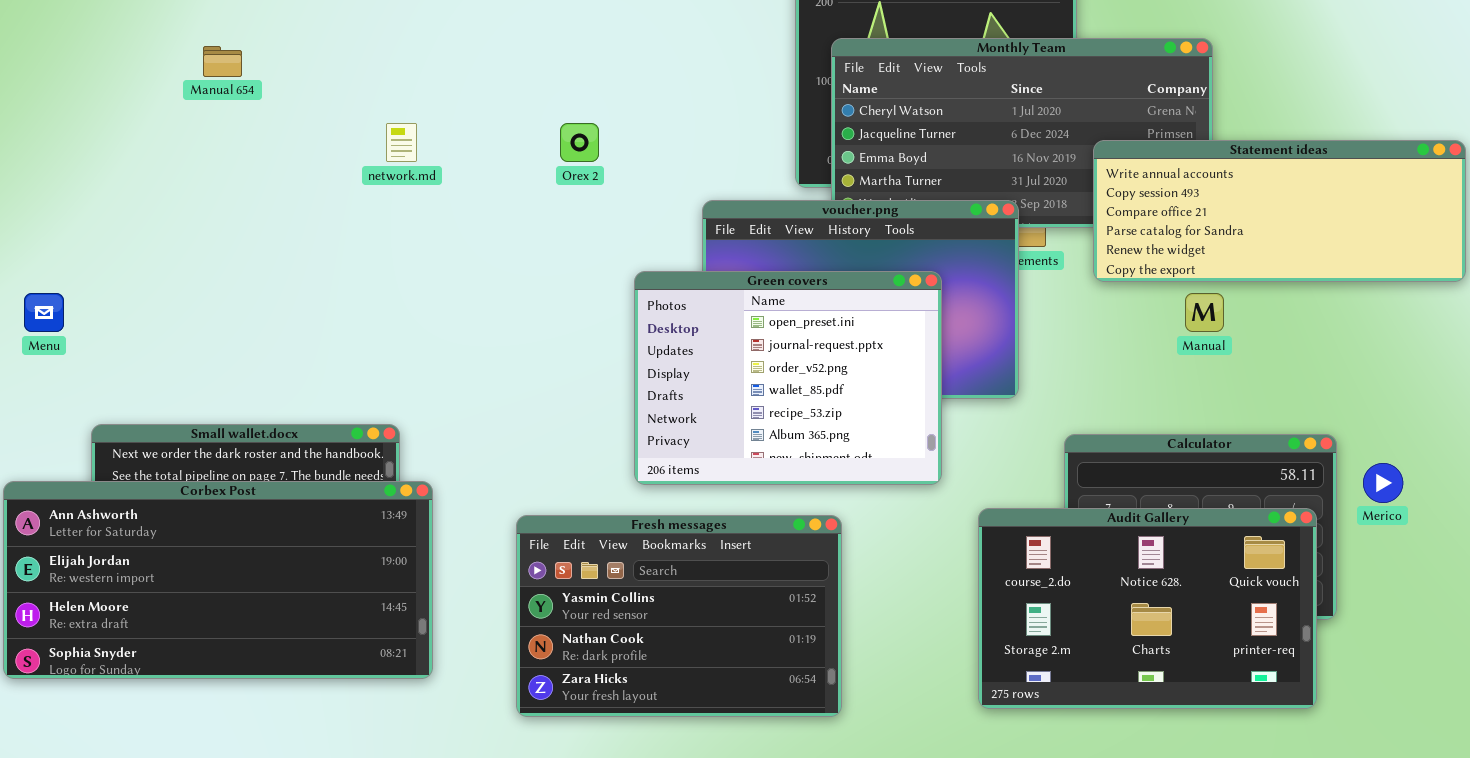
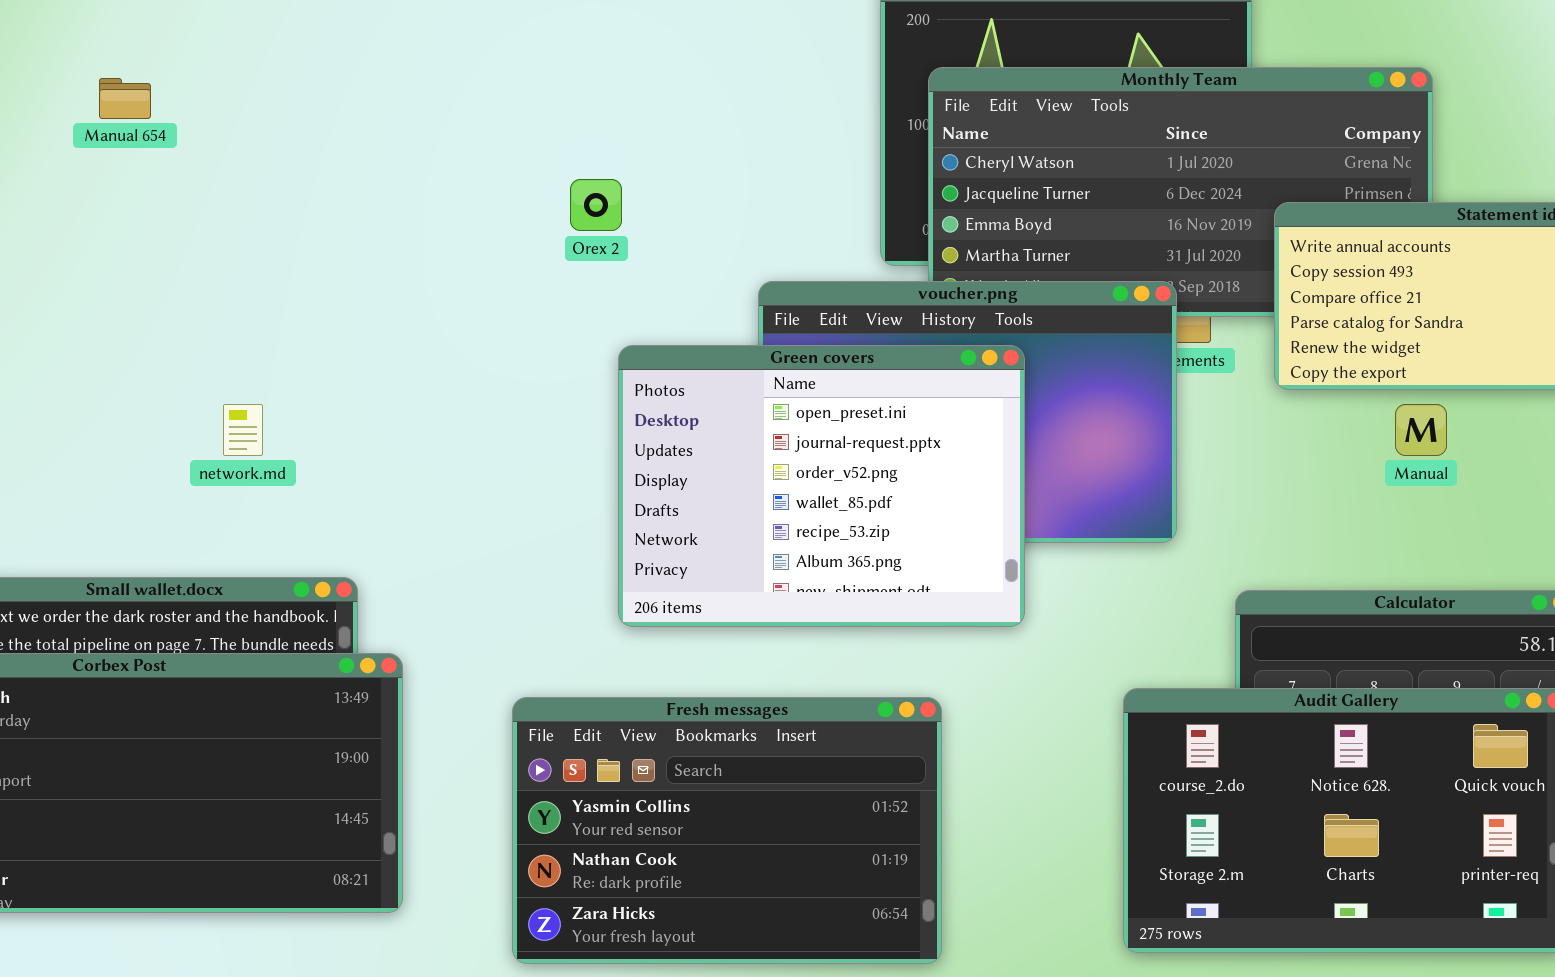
network.md: [386,123,417,162] -> [223,404,263,456], moved
Green covers: [634,271,942,485] -> [618,345,1025,627], moved

